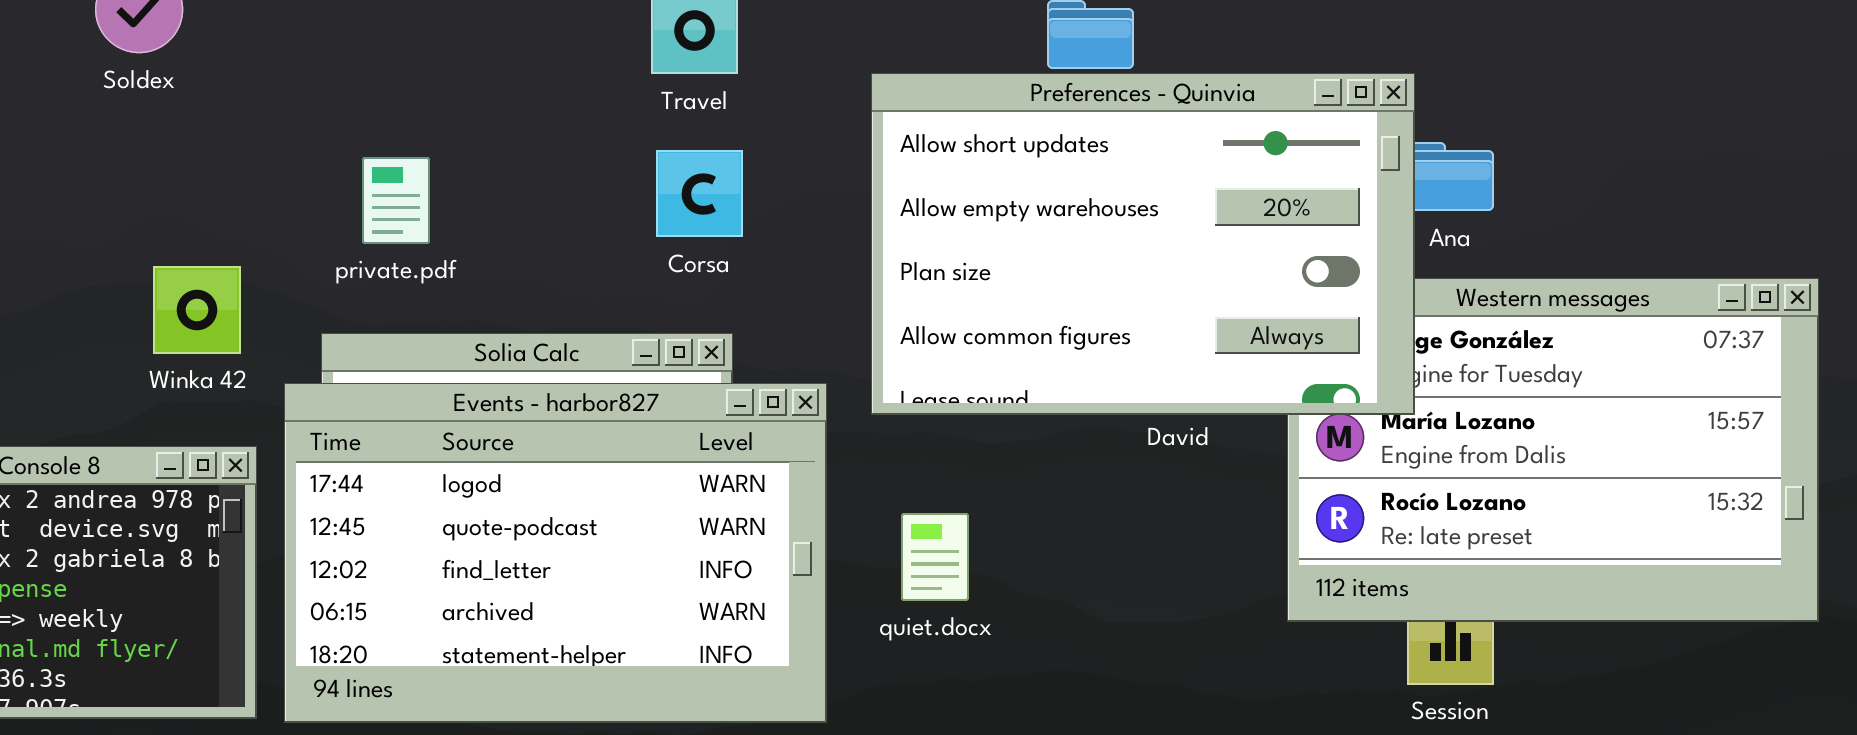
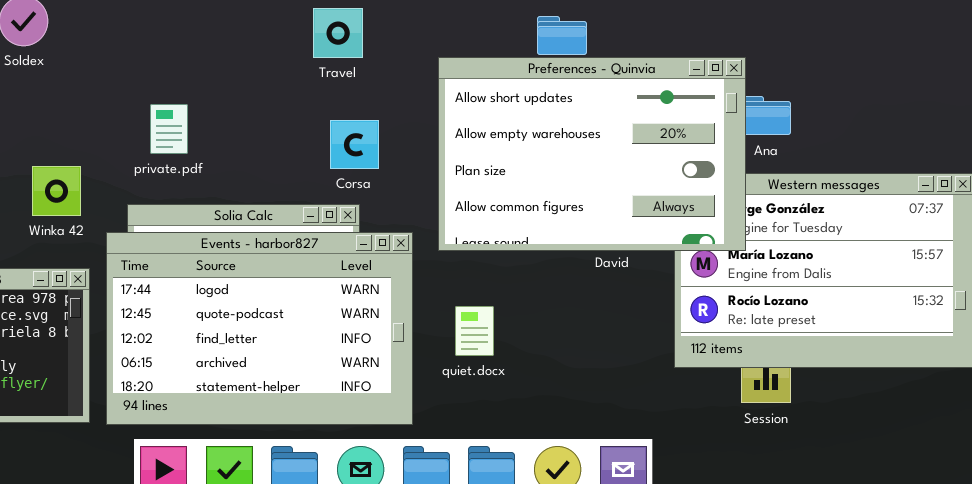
Corsa: [656,150,743,237] -> [330,120,379,169], moved

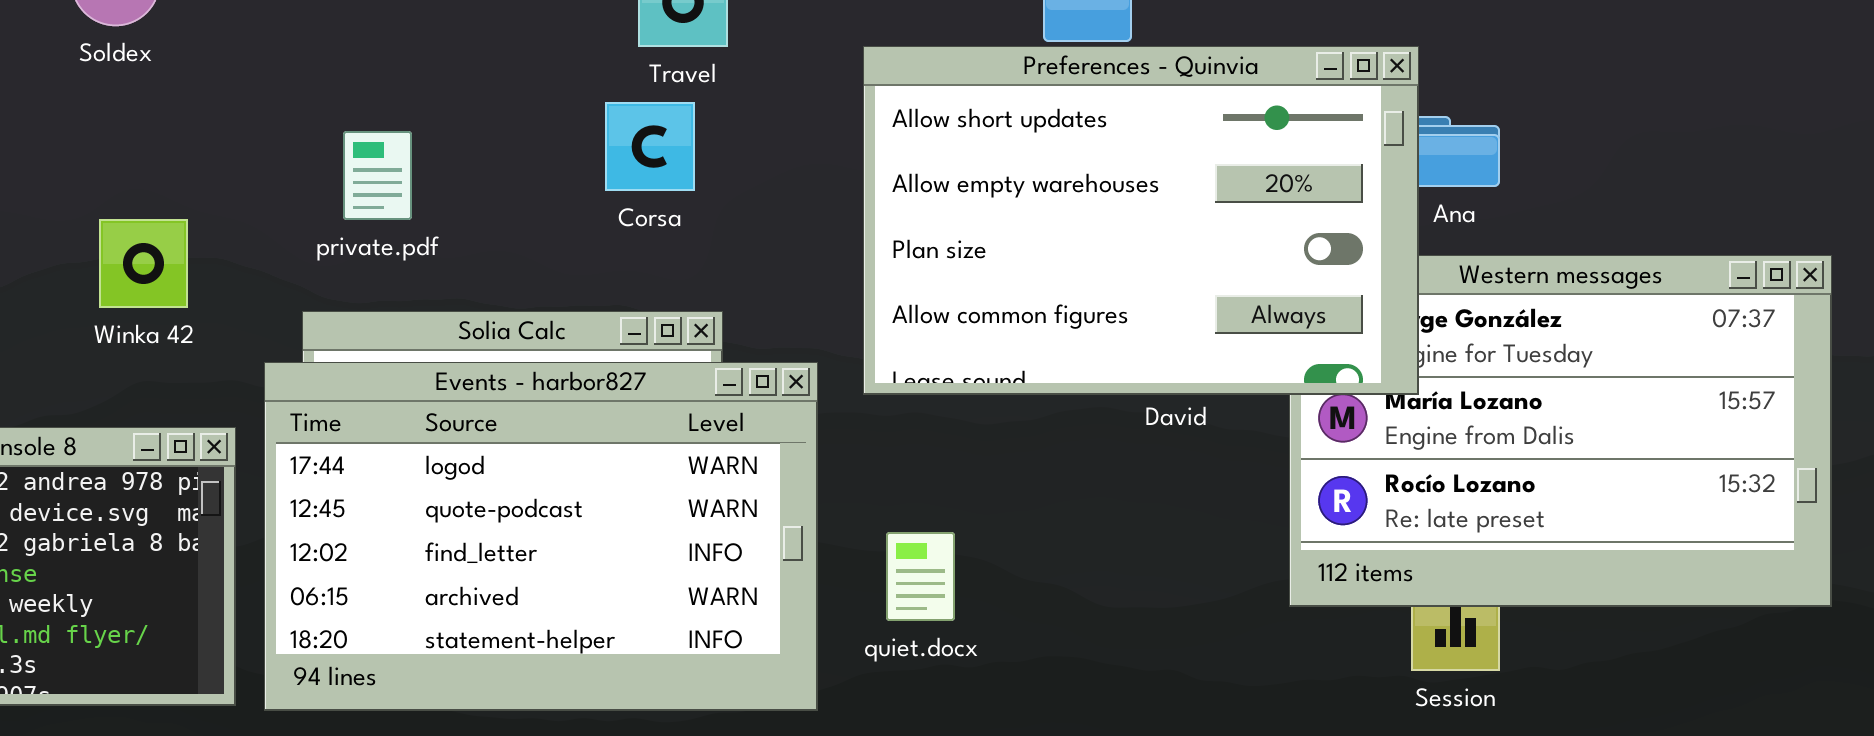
Corsa: [330,120,379,169] -> [605,102,695,191], moved
Winka 42: [32,166,81,216] -> [99,219,188,308], moved
quiet.docx: [455,306,494,356] -> [886,532,955,621], moved

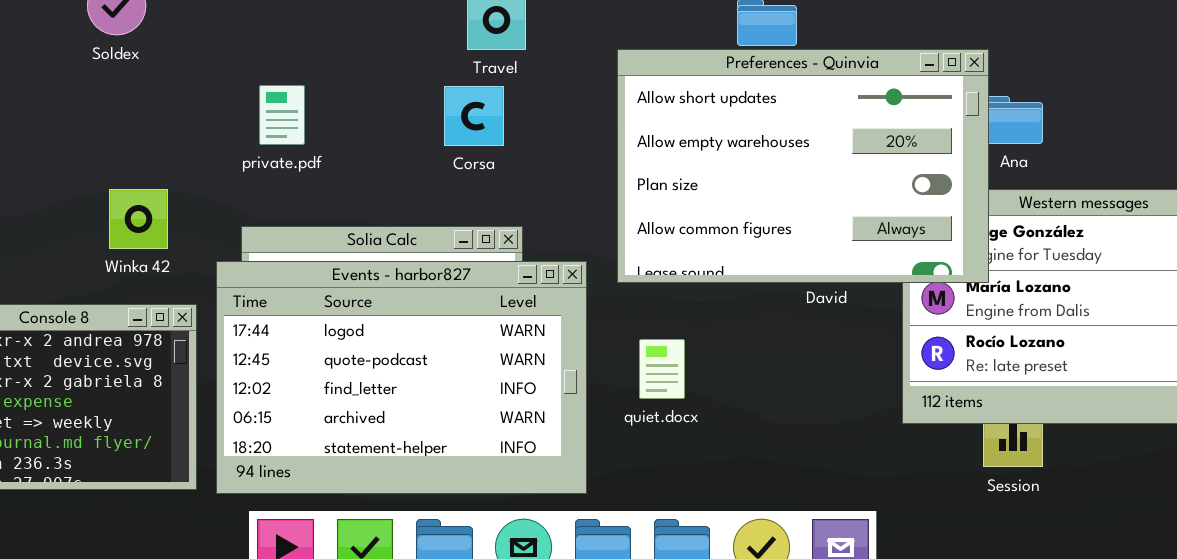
private.pdf: [343,131,412,220] -> [259,85,305,145], moved
Winka 42: [99,219,188,308] -> [109,189,168,249], moved
quiet.docx: [886,532,955,621] -> [639,339,685,399], moved

